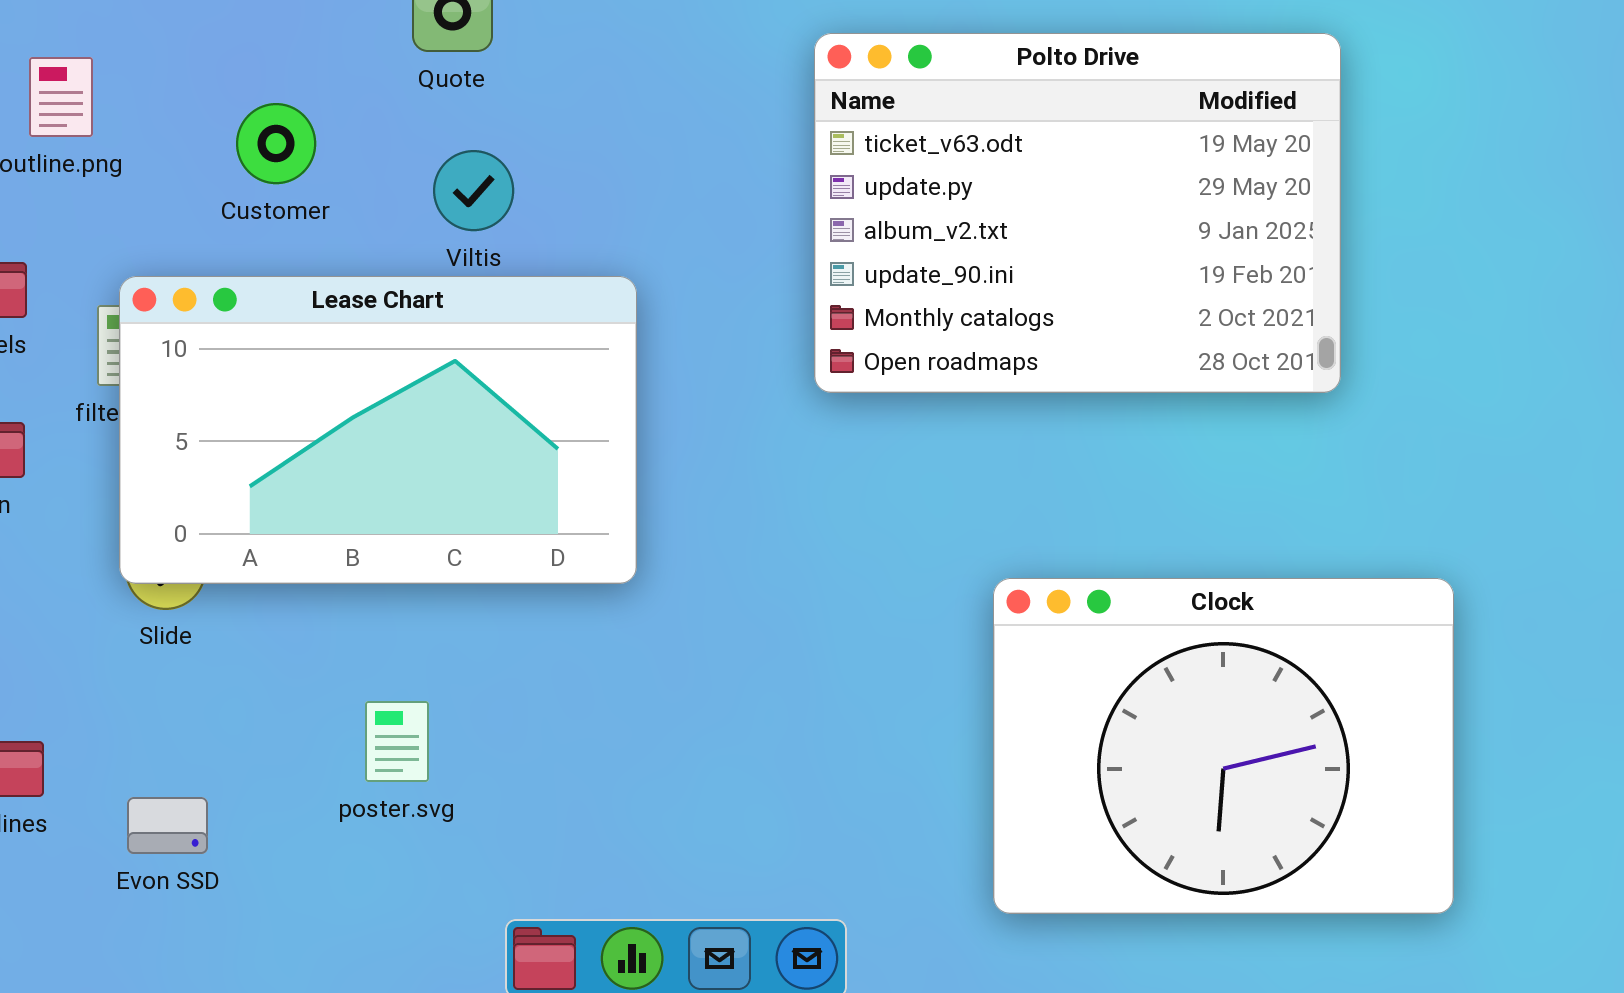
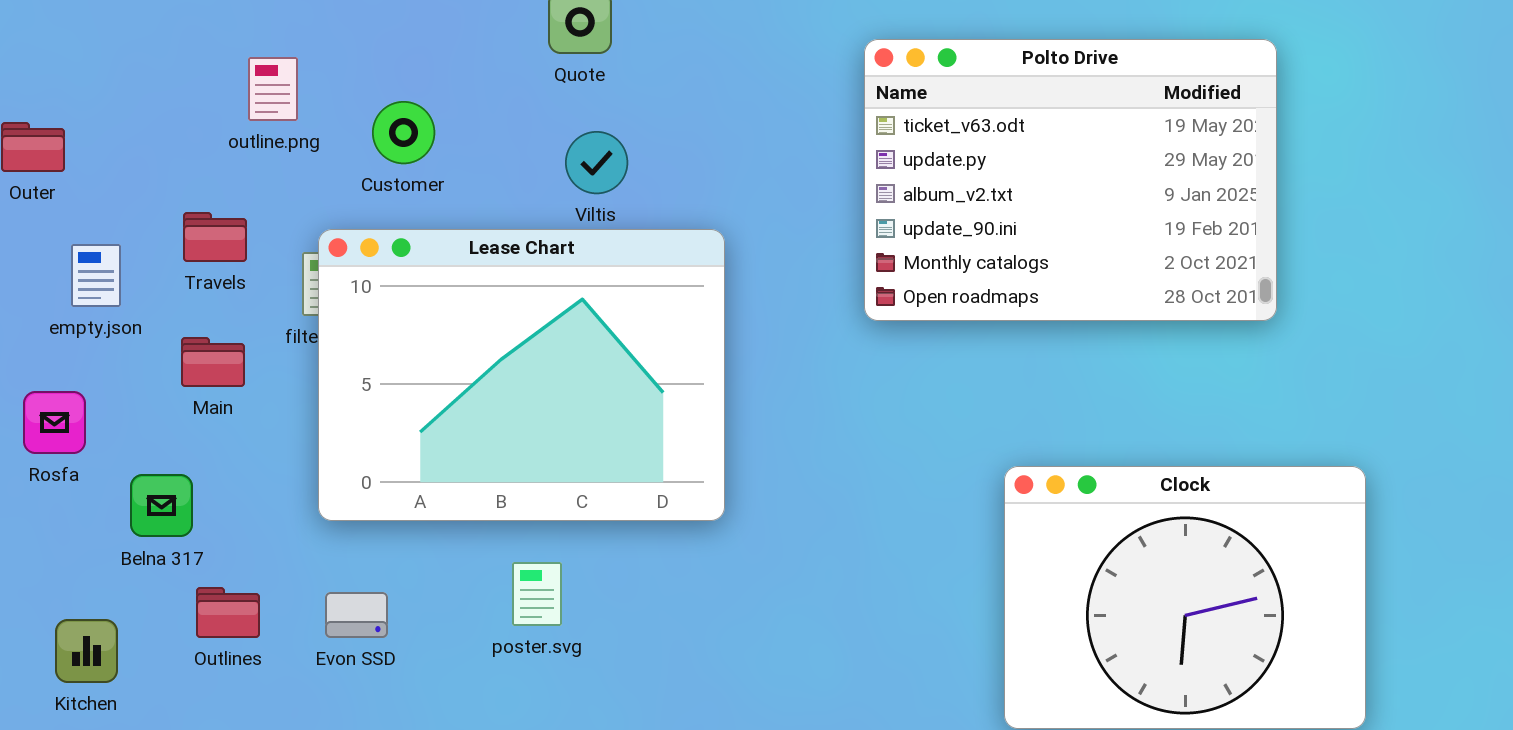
Customer: [236,103,316,184] -> [372,101,435,164], moved
Lease Chart: [119,276,637,584] -> [318,229,725,521], resized
Evon SSD: [127,797,208,854] -> [325,592,388,638], moved

